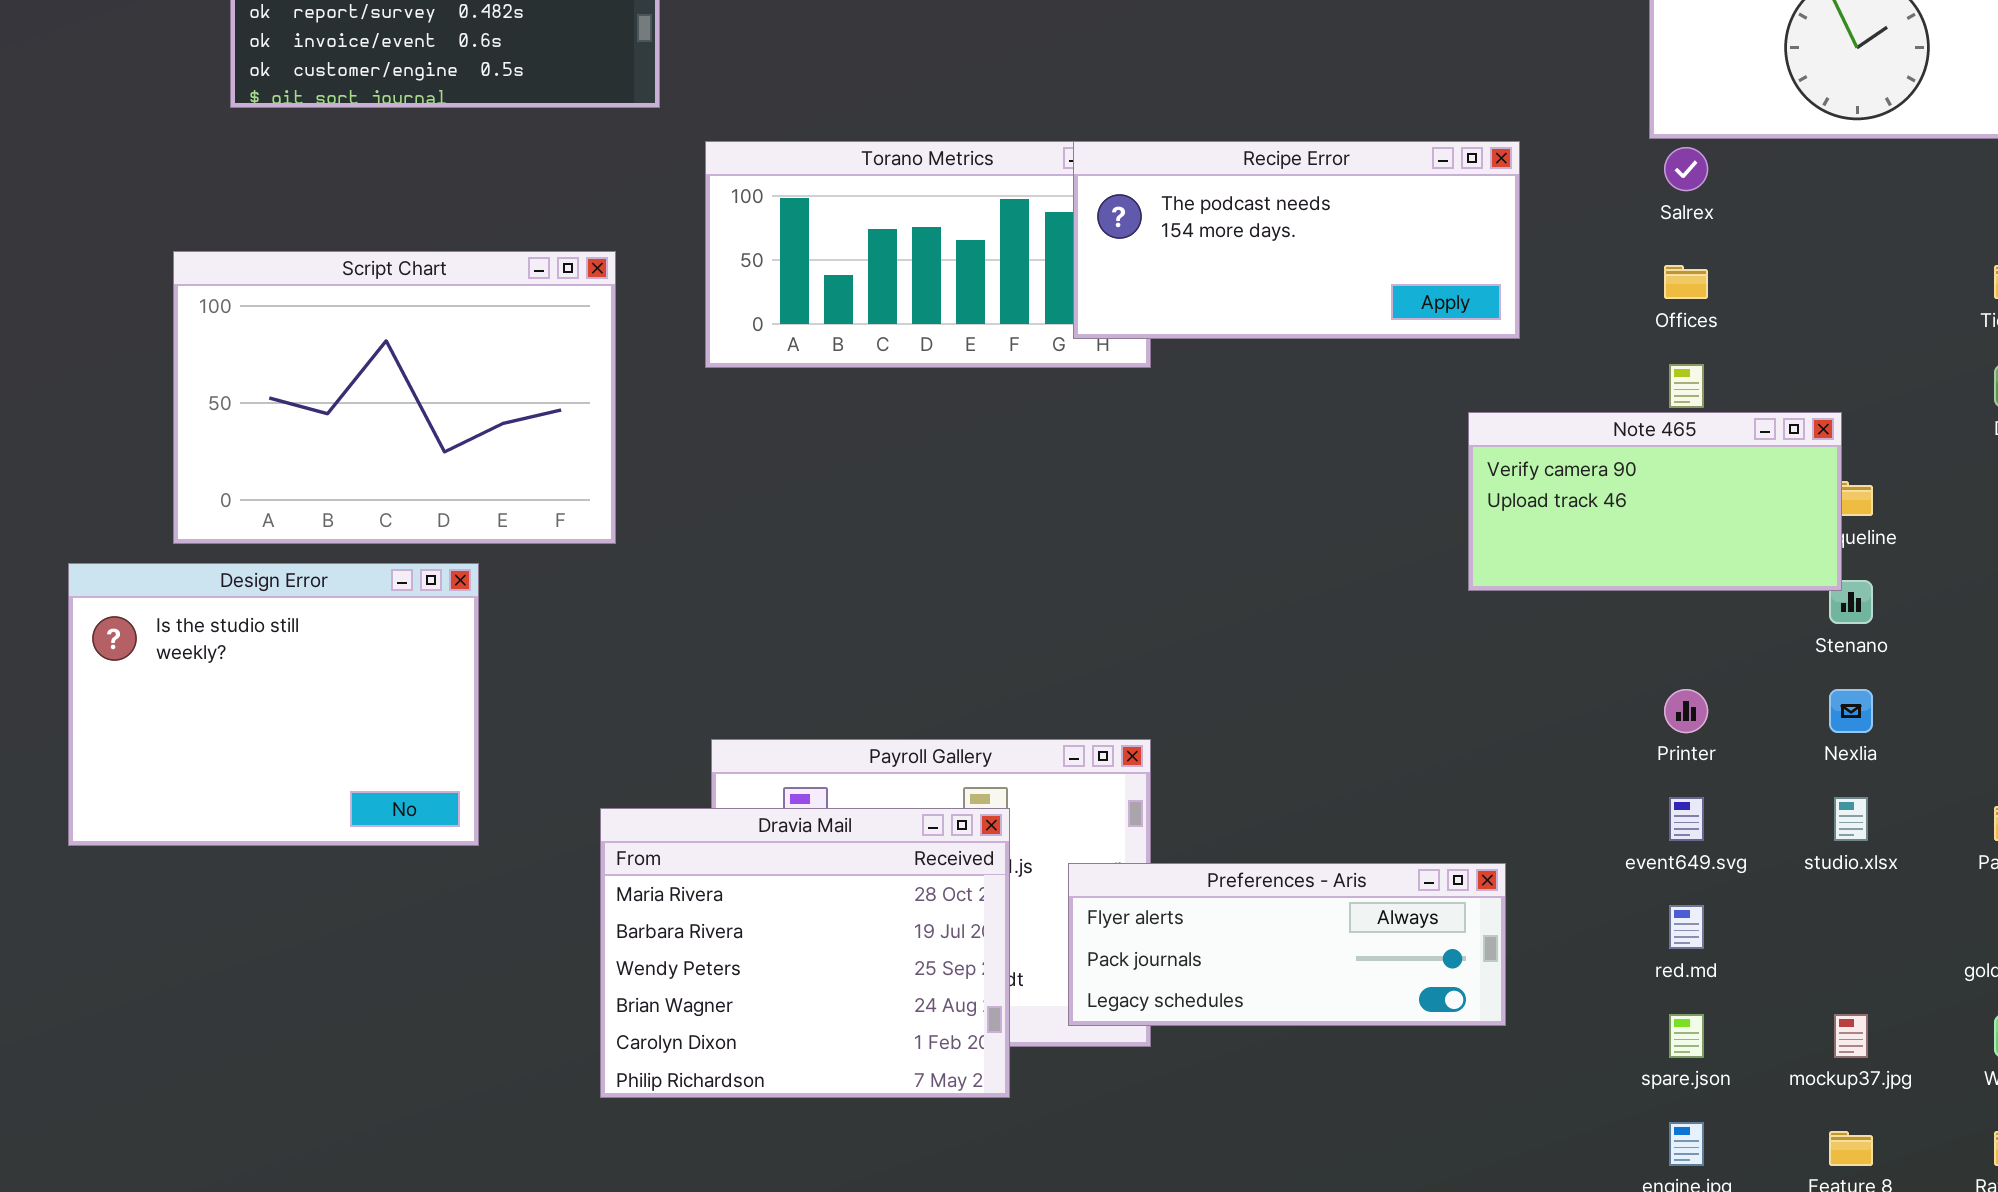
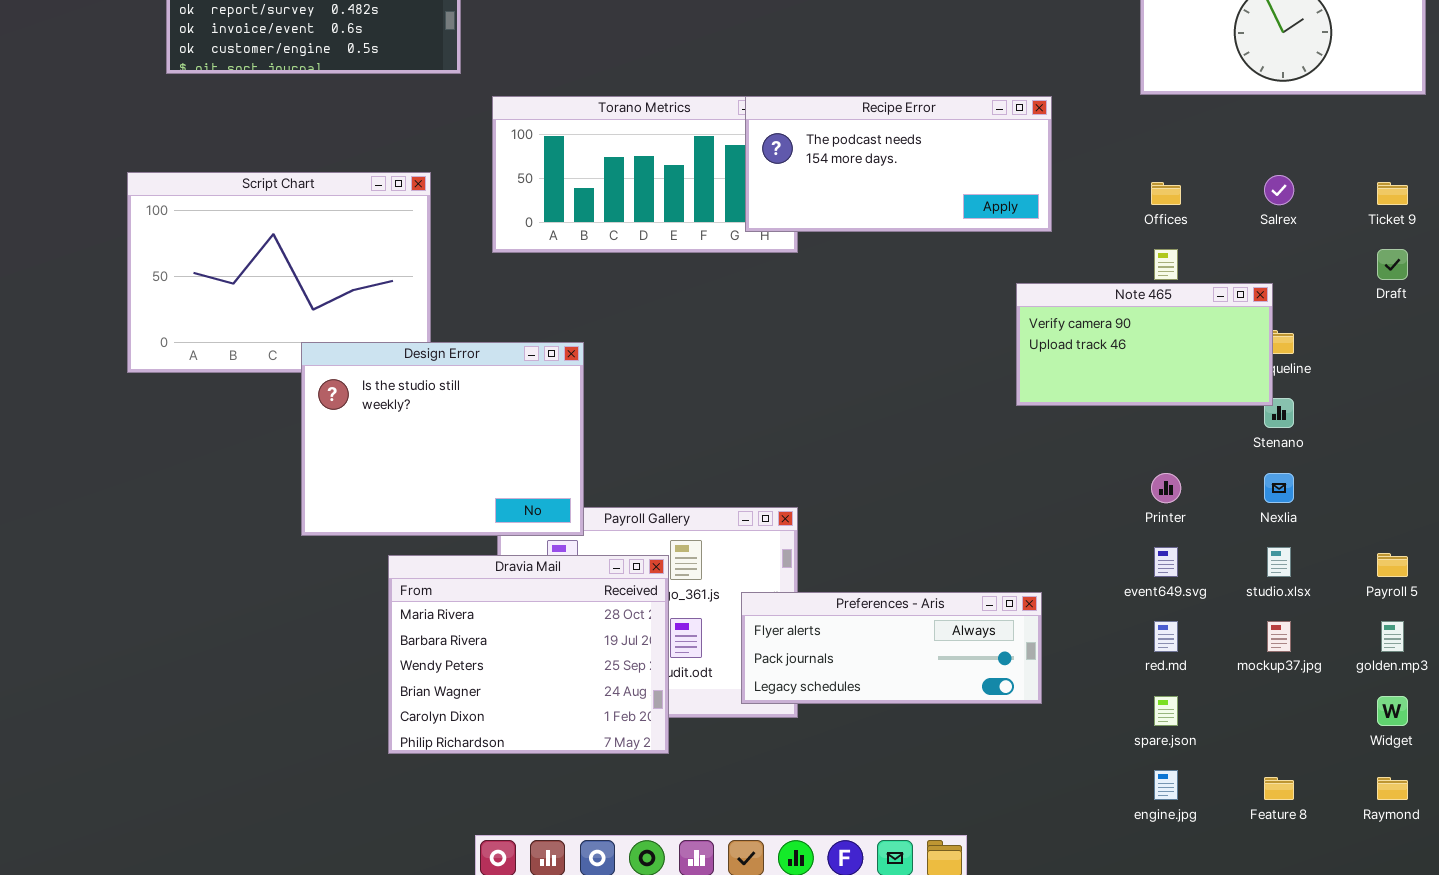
Salrex: [1664,147,1708,191] -> [1264,175,1294,205], moved
Design Error: [68,563,479,846] -> [301,342,584,536], moved
Dravia Mail: [600,808,1010,1098] -> [388,555,669,754], moved
mockup37.jpg: [1834,1014,1868,1058] -> [1267,621,1291,652], moved

